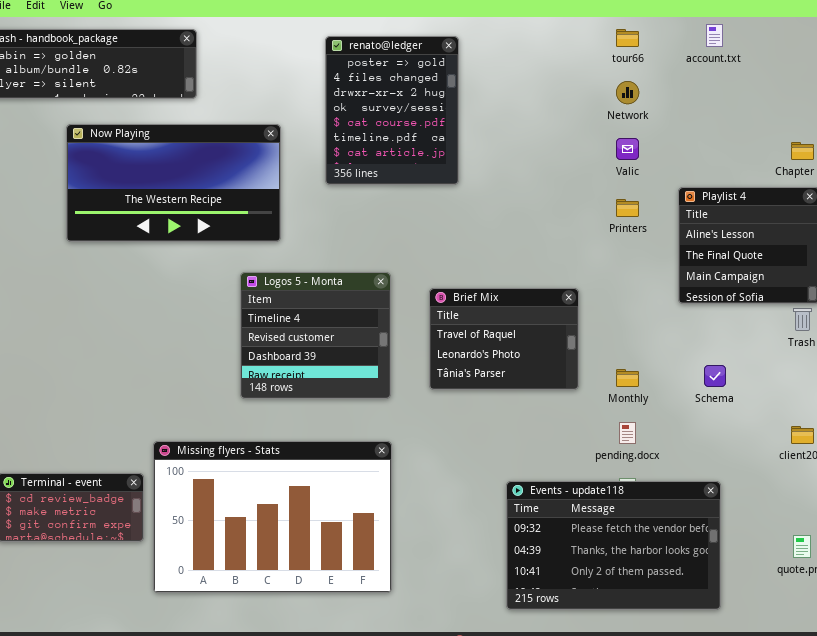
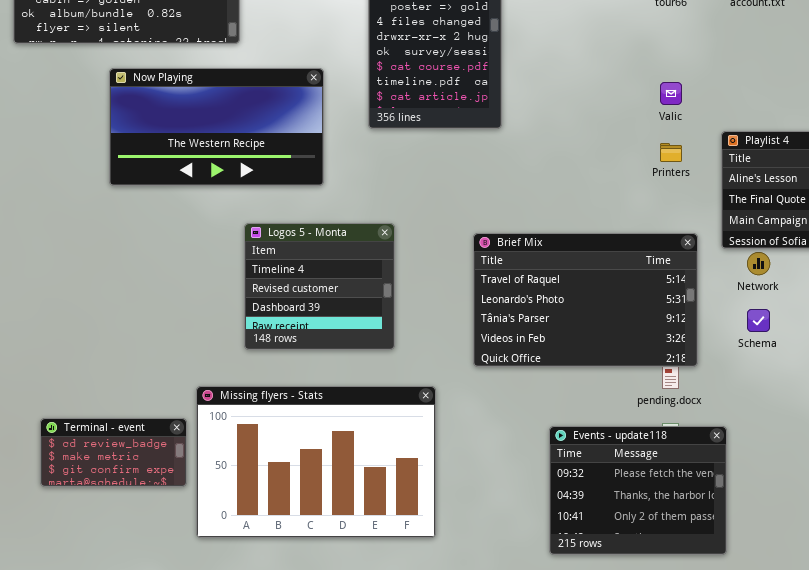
Network: [616,81,639,104] -> [747,252,770,275], moved
Logos 5 - Monta: [240,272,391,399] -> [244,223,395,350], moved
Brief Mix: [429,288,579,390] -> [473,233,698,367], resized
Events - update118: [506,481,721,610] -> [549,426,727,555], resized

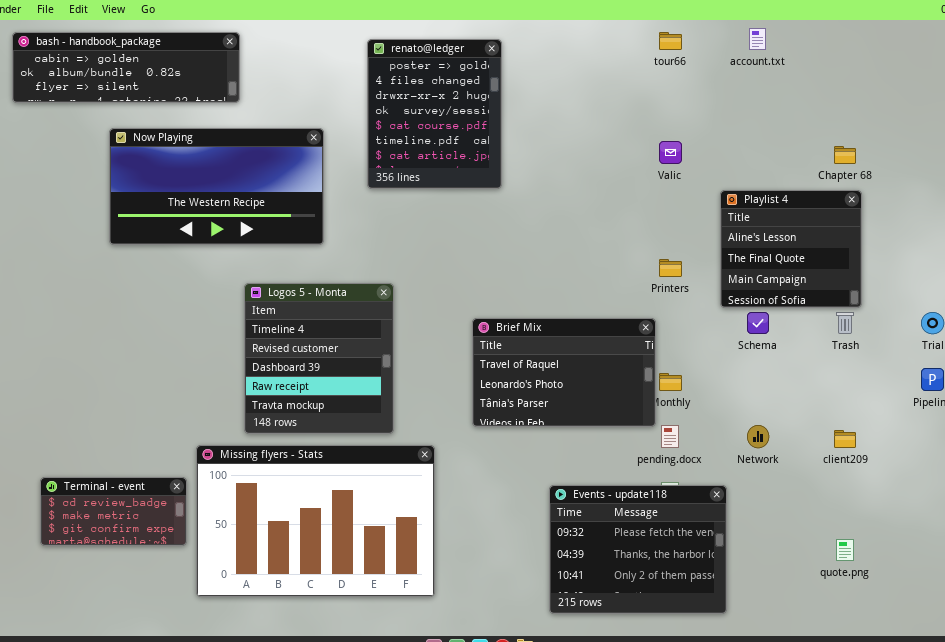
Printers: [660,143,682,162] -> [659,259,682,277], moved
Logos 5 - Monta: [244,223,395,350] -> [244,283,394,434], resized
Brief Mix: [473,233,698,367] -> [472,318,656,427], resized
Network: [747,252,770,275] -> [747,425,769,448], moved
Schema: [747,309,770,332] -> [747,312,769,334], moved

